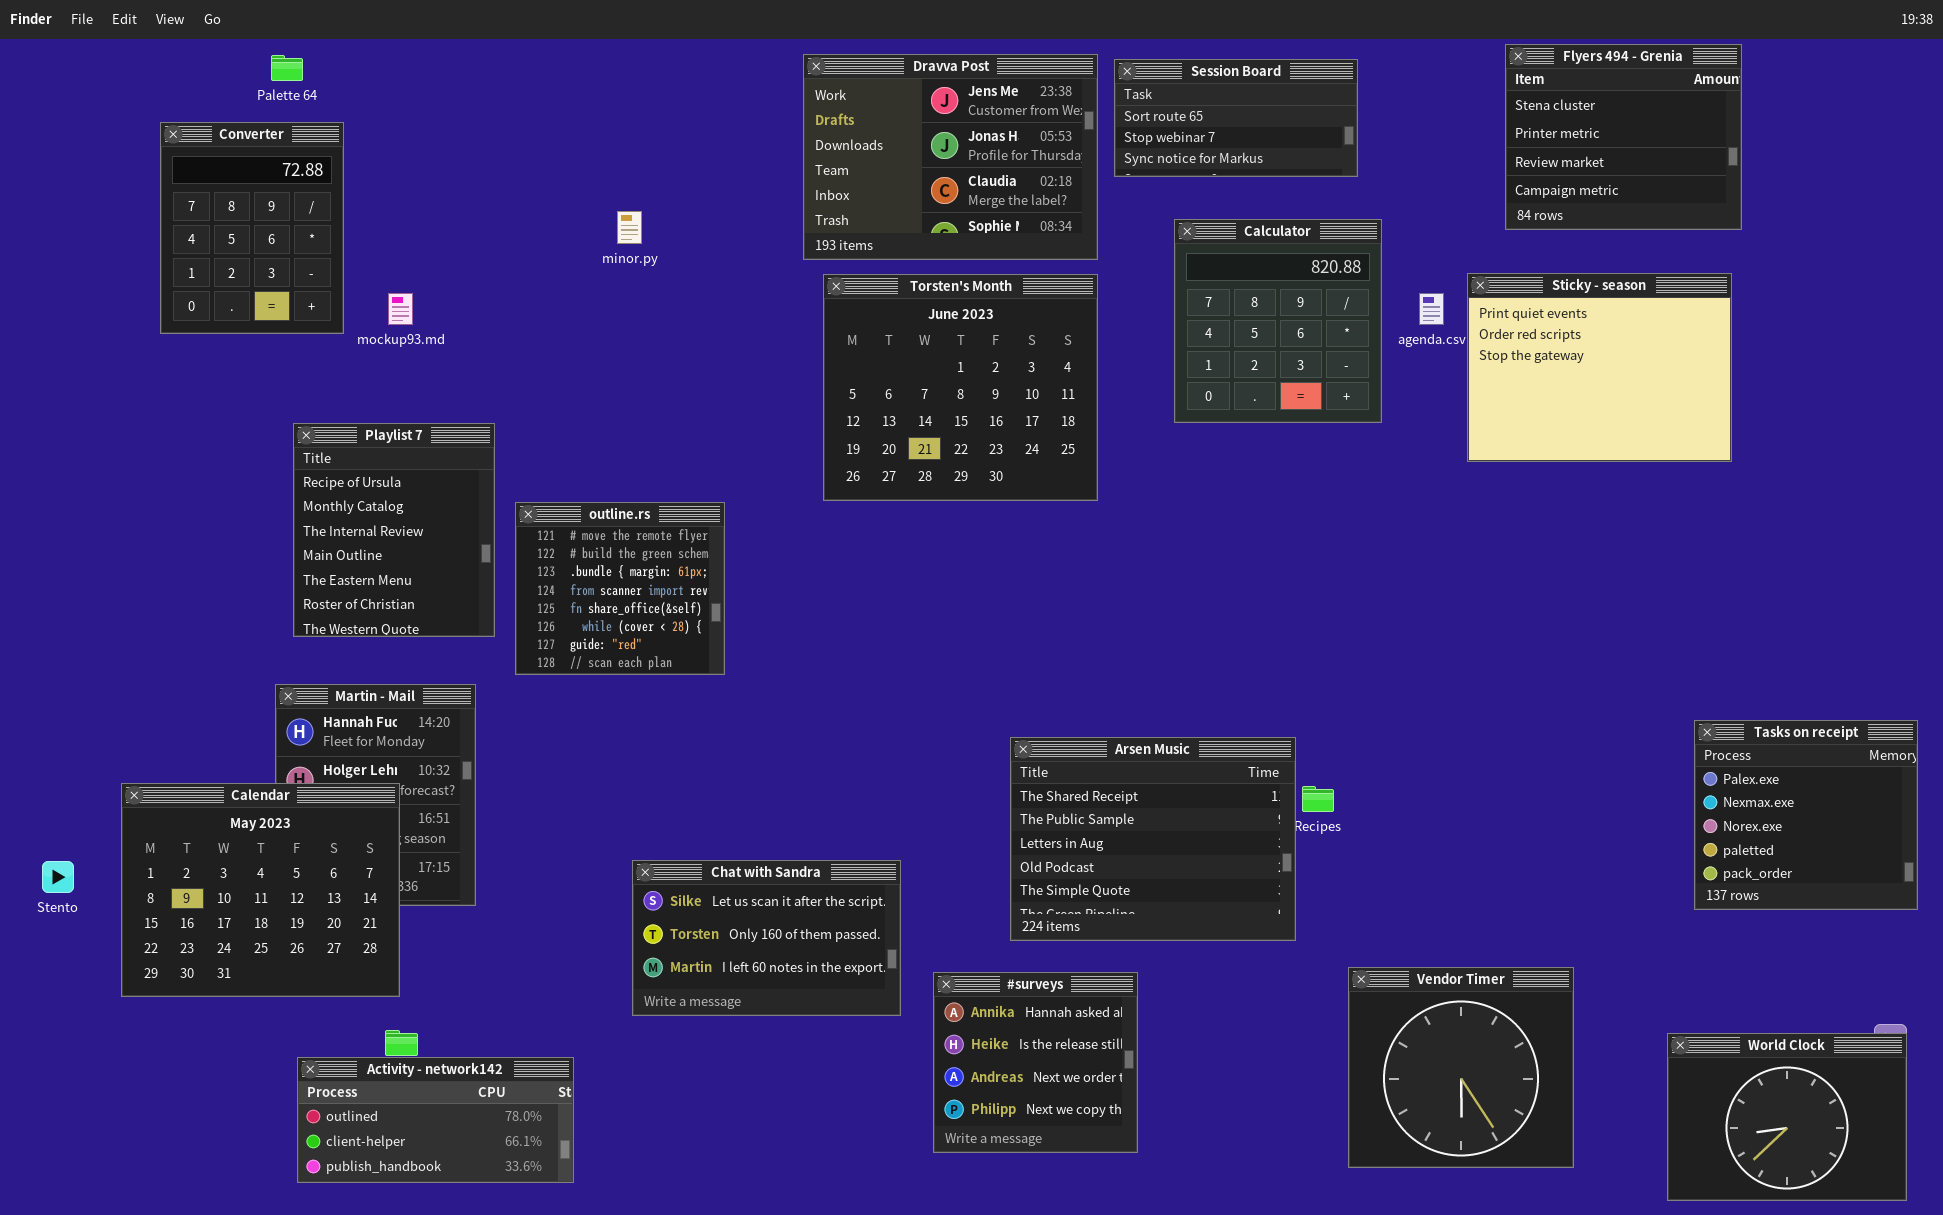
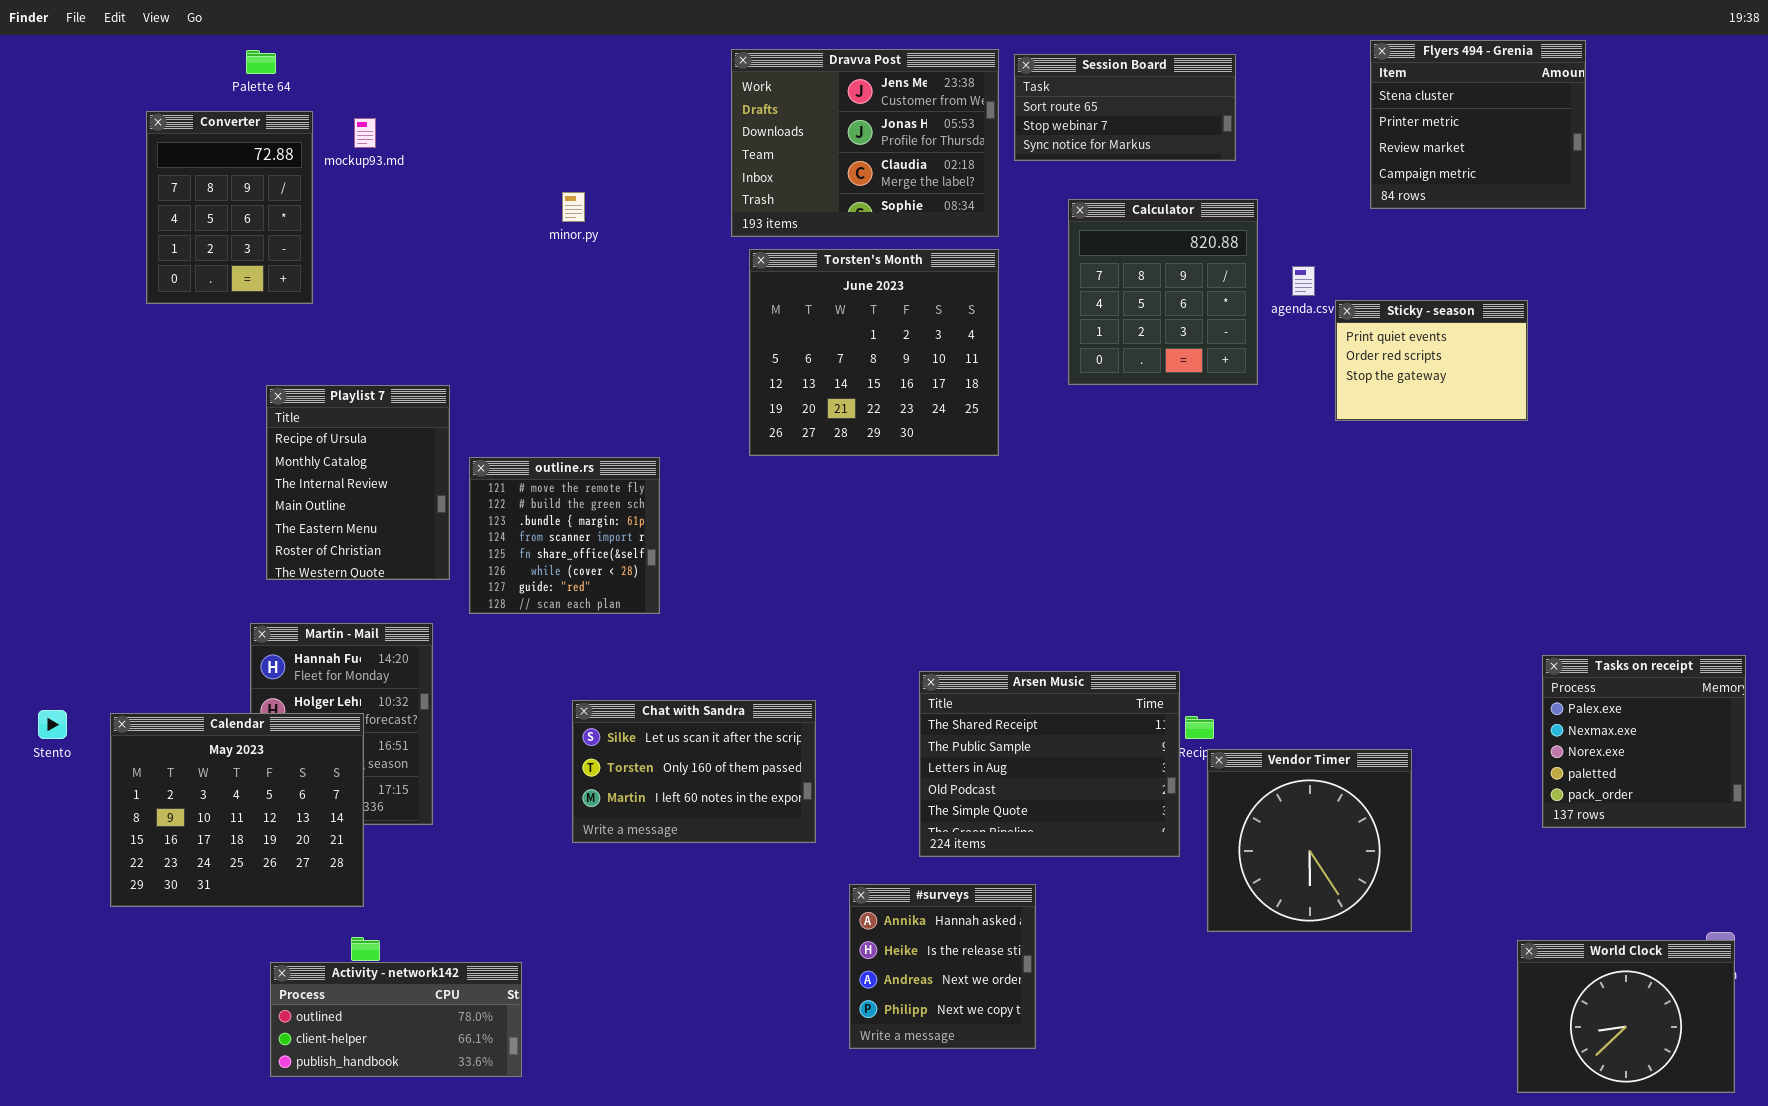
Sticky - season: [1467,273,1732,462] -> [1335,300,1528,421], resized
mockup93.md: [388,293,413,325] -> [354,118,376,148], moved
Chat with Sandra: [632,860,901,1016] -> [572,700,816,843], moved
Stento: [42,861,74,893] -> [38,710,67,739], moved
Vendor Timer: [1348,967,1574,1168] -> [1207,749,1412,932], moved

